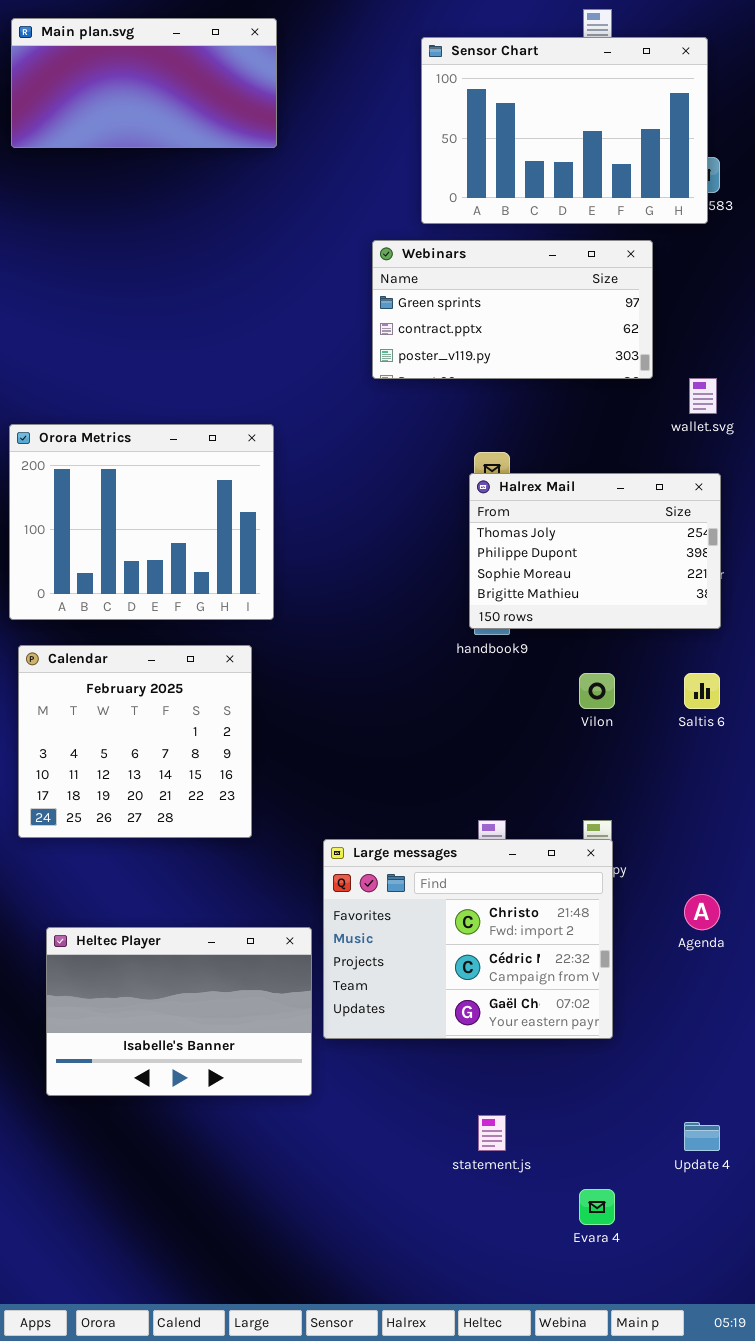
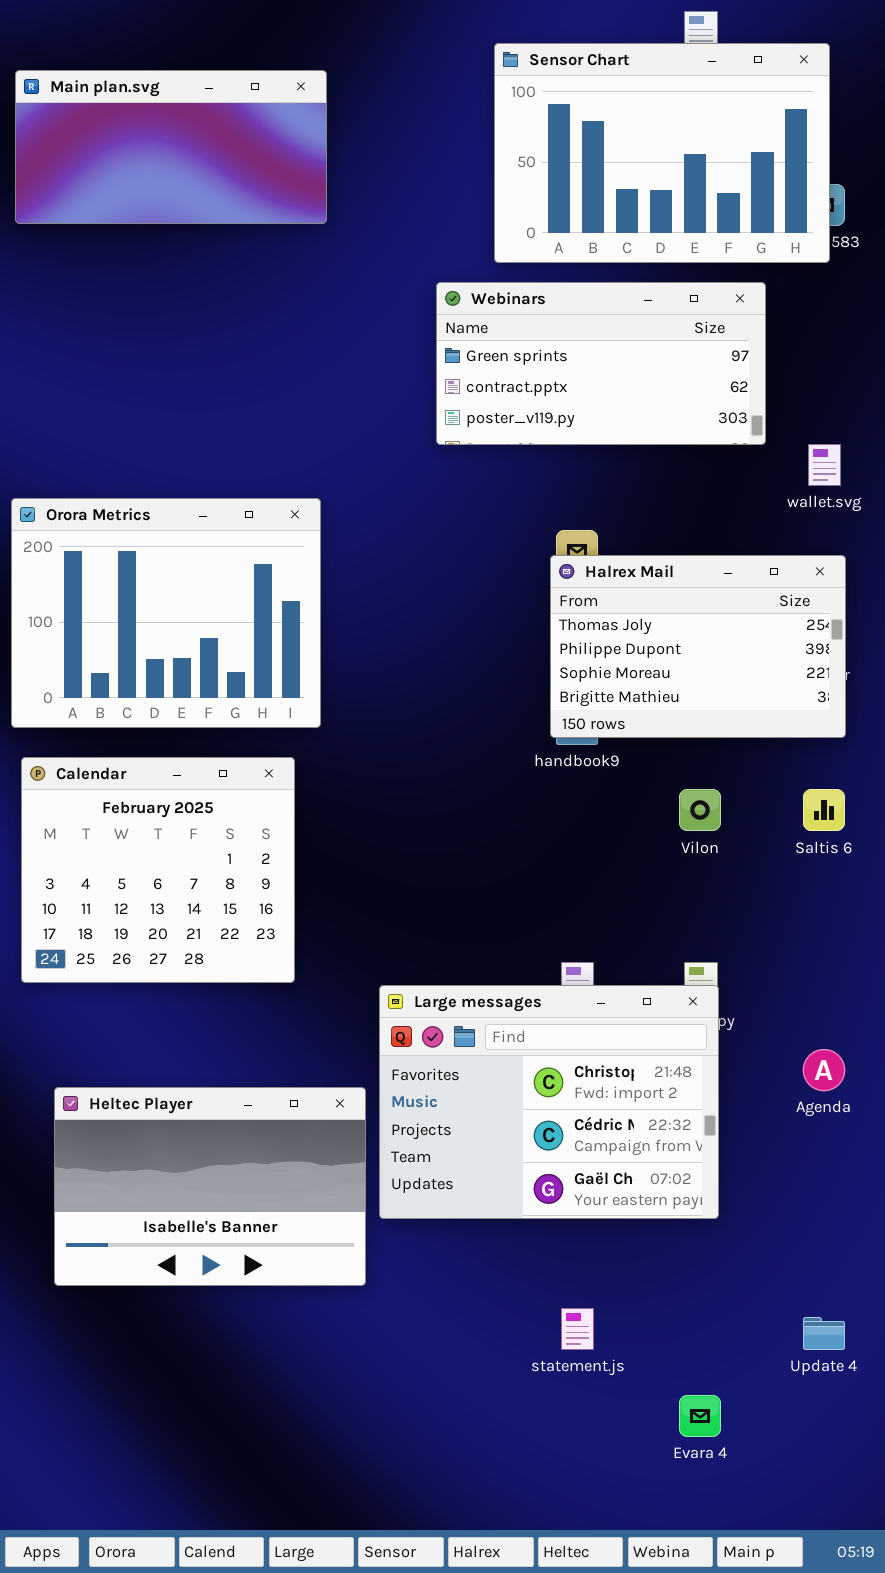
Main plan.svg: [11,18,277,148] -> [15,70,327,224], moved

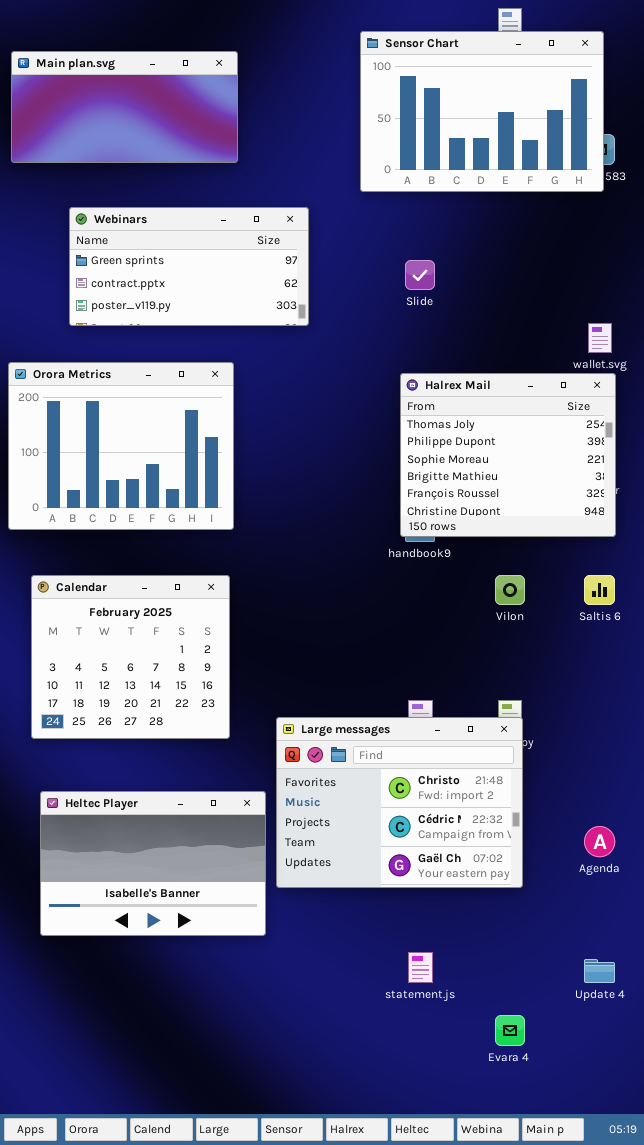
Webinars: [436,282,766,445] -> [69,207,309,326], moved
Halrex Mail: [550,555,846,738] -> [400,373,616,537], resized
Calendar: [21,757,295,983] -> [31,575,230,739], moved
Agenda: [803,1049,845,1091] -> [584,826,615,857], moved

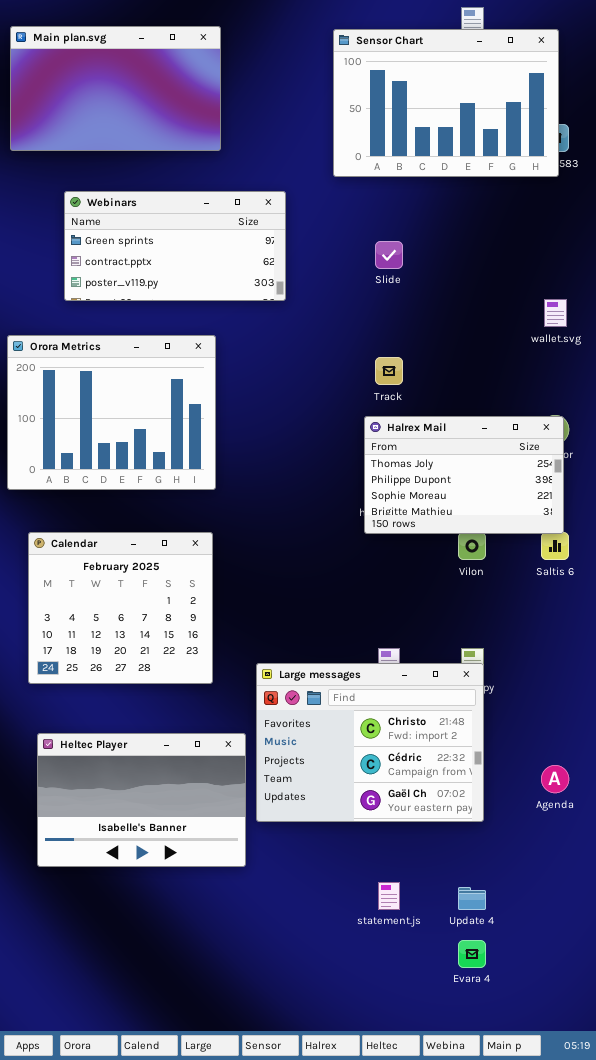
Main plan.svg: [11,51,238,163] -> [10,26,221,151], resized
Halrex Mail: [400,373,616,537] -> [364,416,564,534], moved, resized
Update 4: [584,959,615,983] -> [458,887,486,910], moved

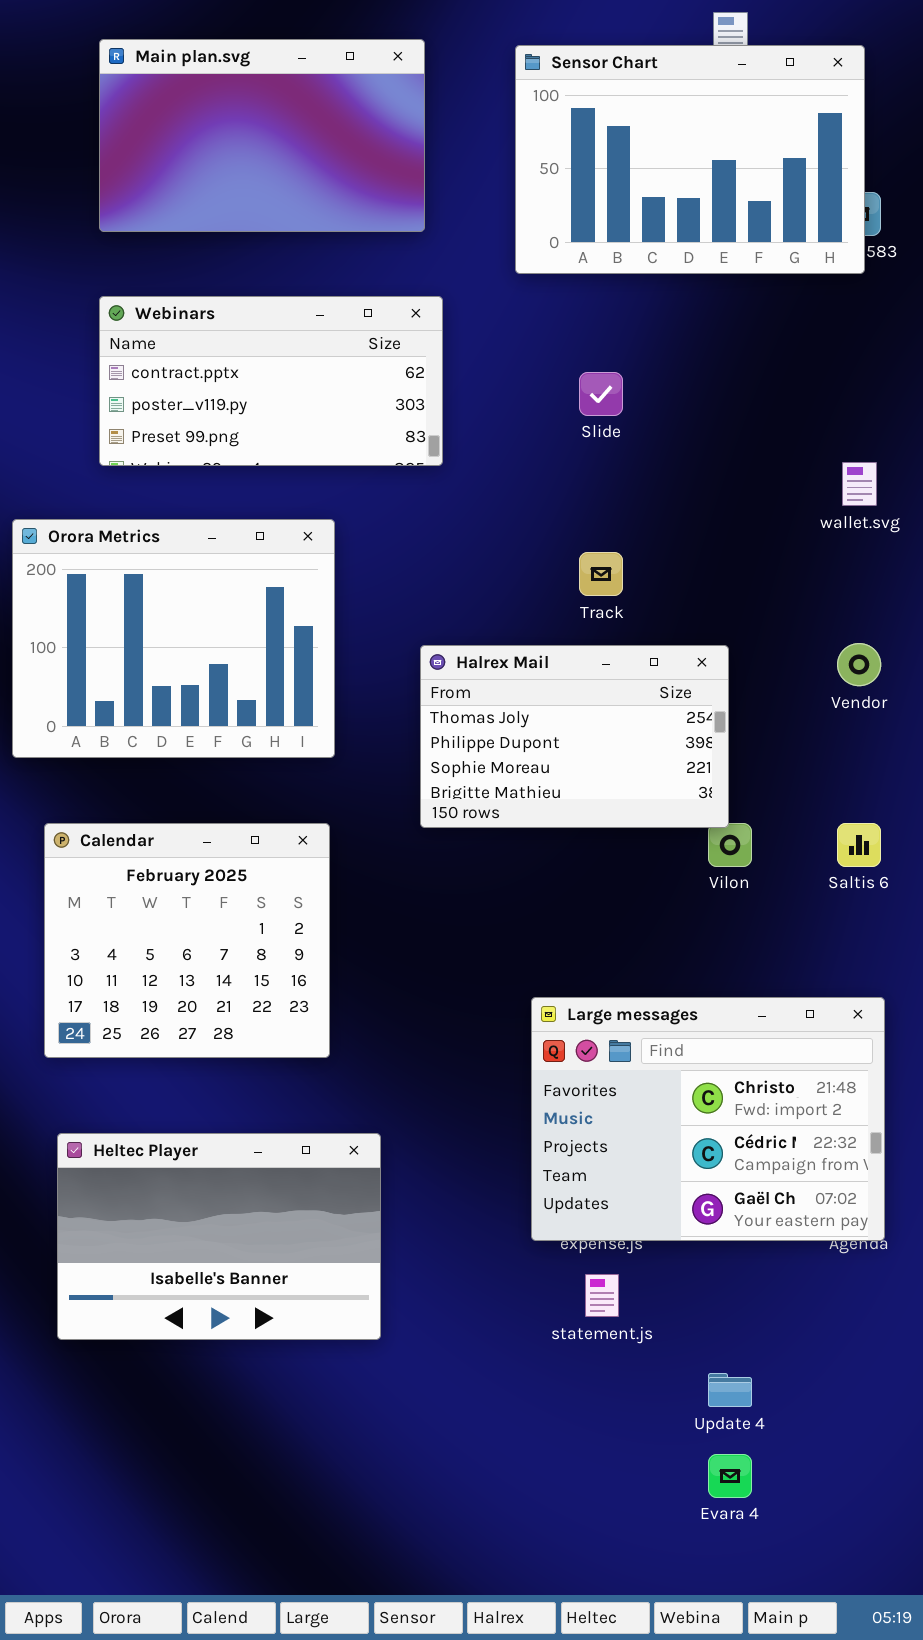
Main plan.svg: [10,26,221,151] -> [99,39,425,232], moved
Webinars: [64,191,286,301] -> [99,296,443,466], scrolled down 1 row
Halrex Mail: [364,416,564,534] -> [420,645,729,828], moved
Large messages: [256,663,484,822] -> [531,997,885,1241], moved
statement.js: [378,882,400,910] -> [585,1274,619,1317], moved

